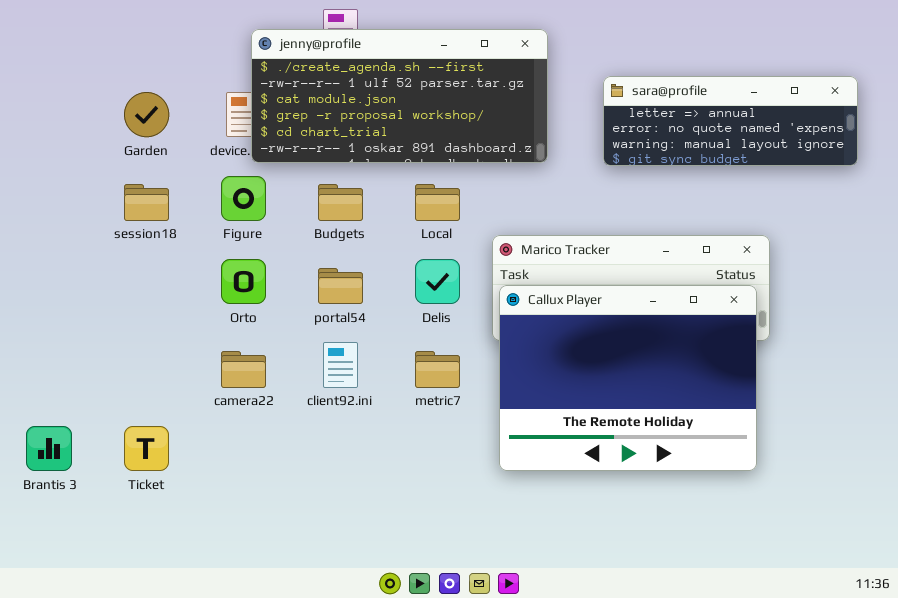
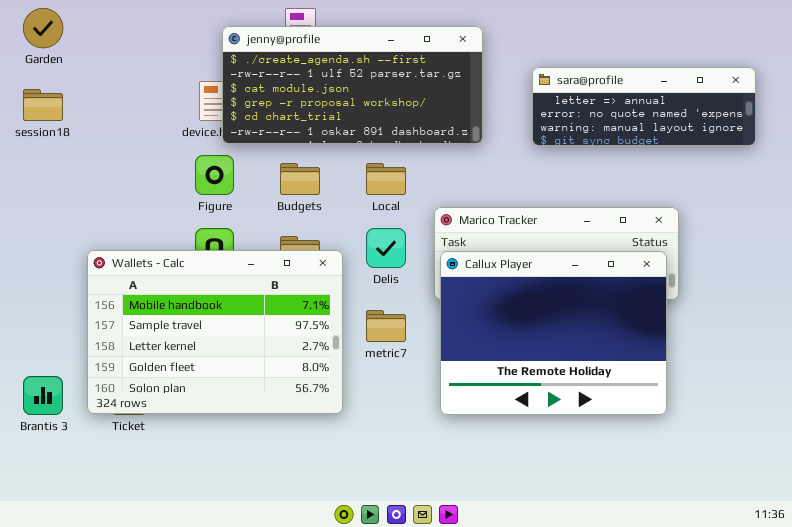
Garden: [124,92,169,137] -> [23,8,63,48], moved
session18: [124,184,169,221] -> [23,89,63,121], moved
Wallets - Calc: none -> [87,250,343,414], opened

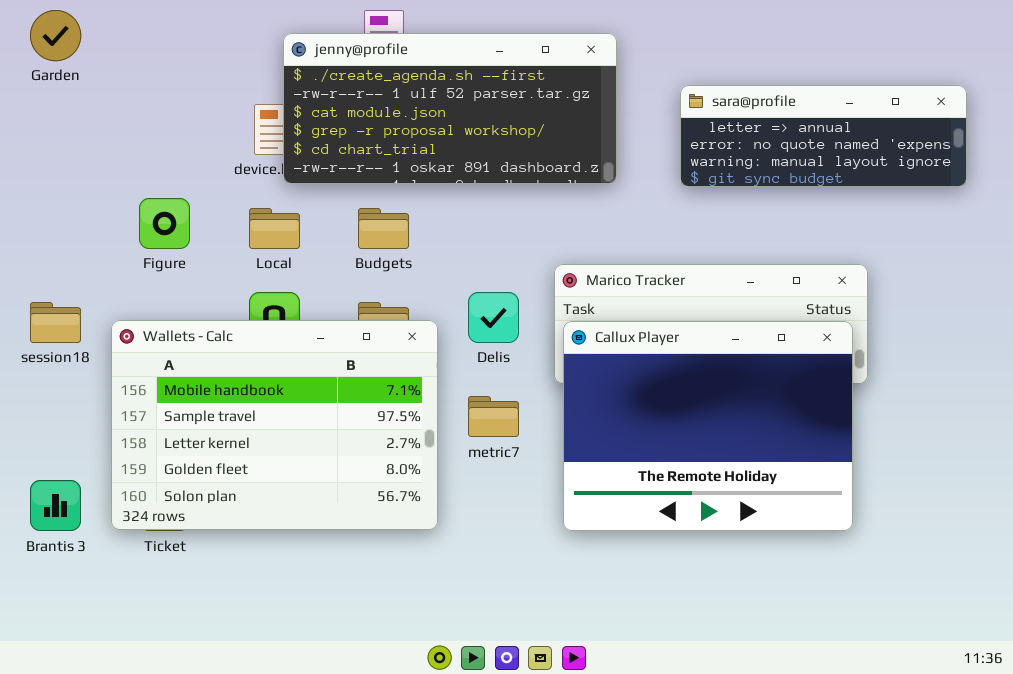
session18: [23,89,63,121] -> [30,302,81,343], moved
Figure: [195,155,234,195] -> [139,198,190,249], moved
Local: [366,163,406,195] -> [249,208,300,249], moved

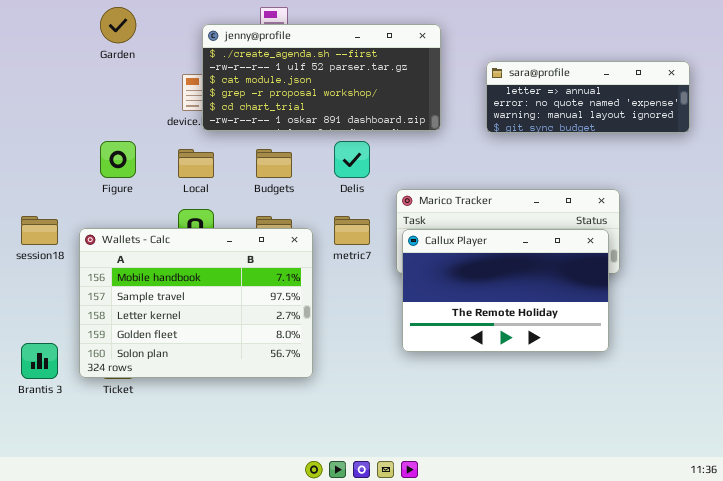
Garden: [30,10,81,61] -> [100,7,136,43], moved
Delis: [468,292,519,343] -> [334,141,370,178], moved
Callux Player: [563,321,853,531] -> [402,229,609,352], resized
metric7: [468,396,519,437] -> [334,216,370,245], moved

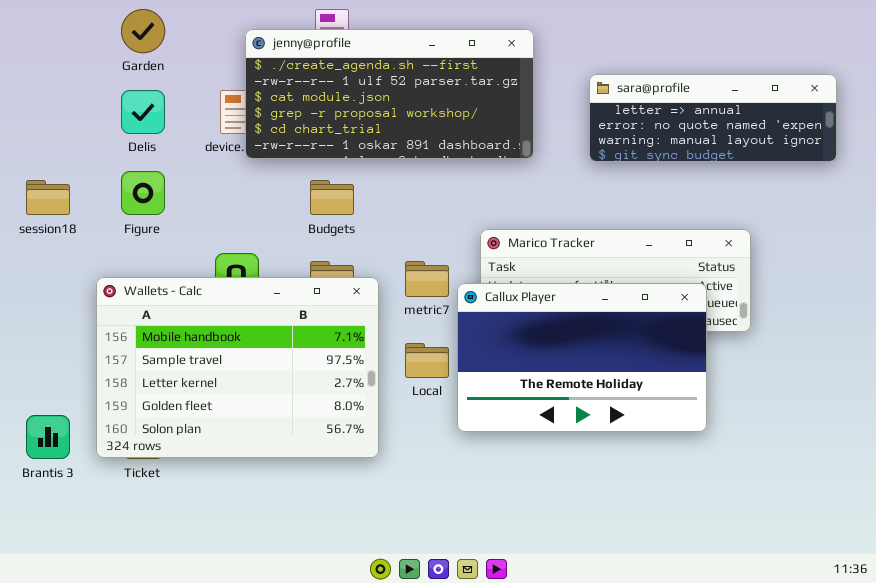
Delis: [334,141,370,178] -> [121,90,165,134], moved
Local: [178,149,214,178] -> [405,343,449,378], moved
session18: [21,216,58,245] -> [26,180,70,215], moved
Callux Player: [402,229,609,352] -> [457,283,707,432], moved

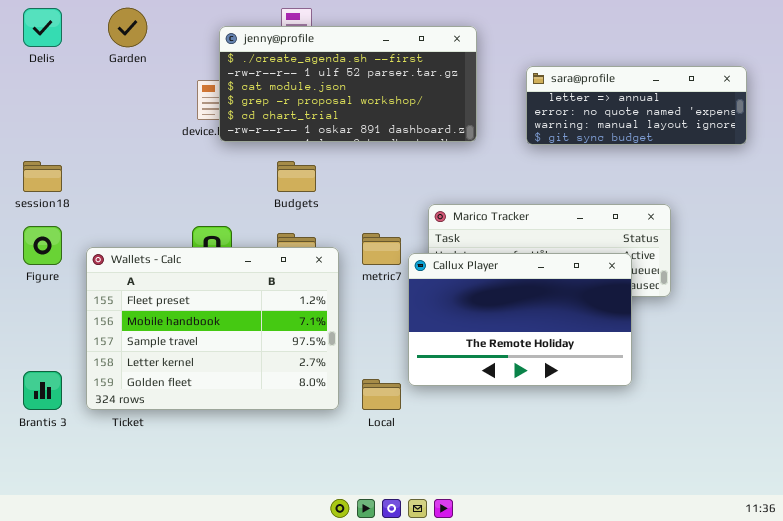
Delis: [121,90,165,134] -> [23,8,62,47], moved
Figure: [121,171,165,215] -> [23,226,62,265], moved
Wallets - Calc: [96,277,379,458] -> [86,247,339,410], scrolled up 1 row
Local: [405,343,449,378] -> [362,379,401,410], moved

